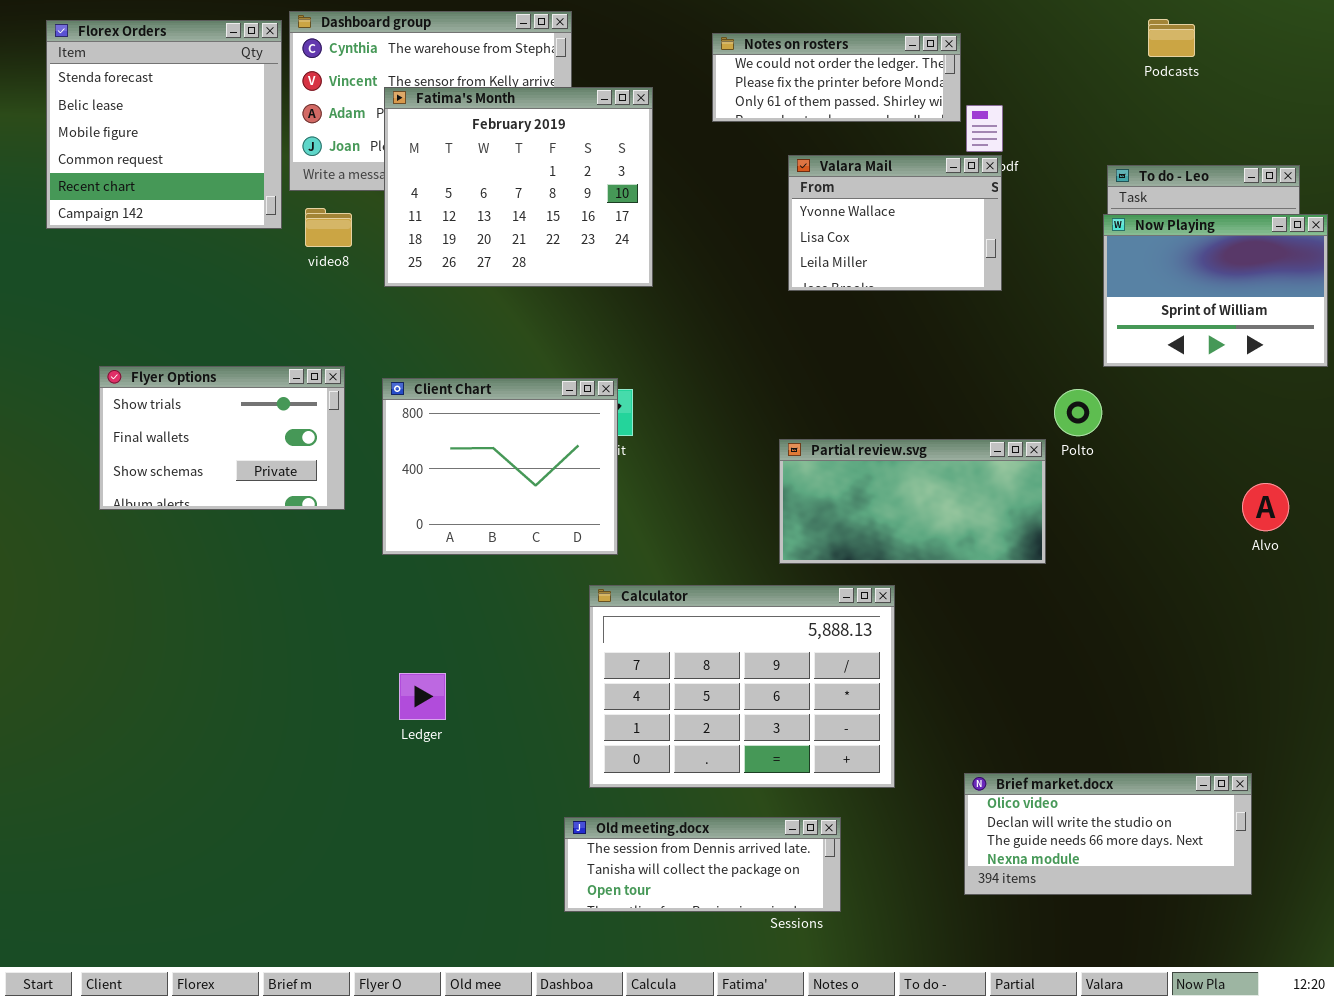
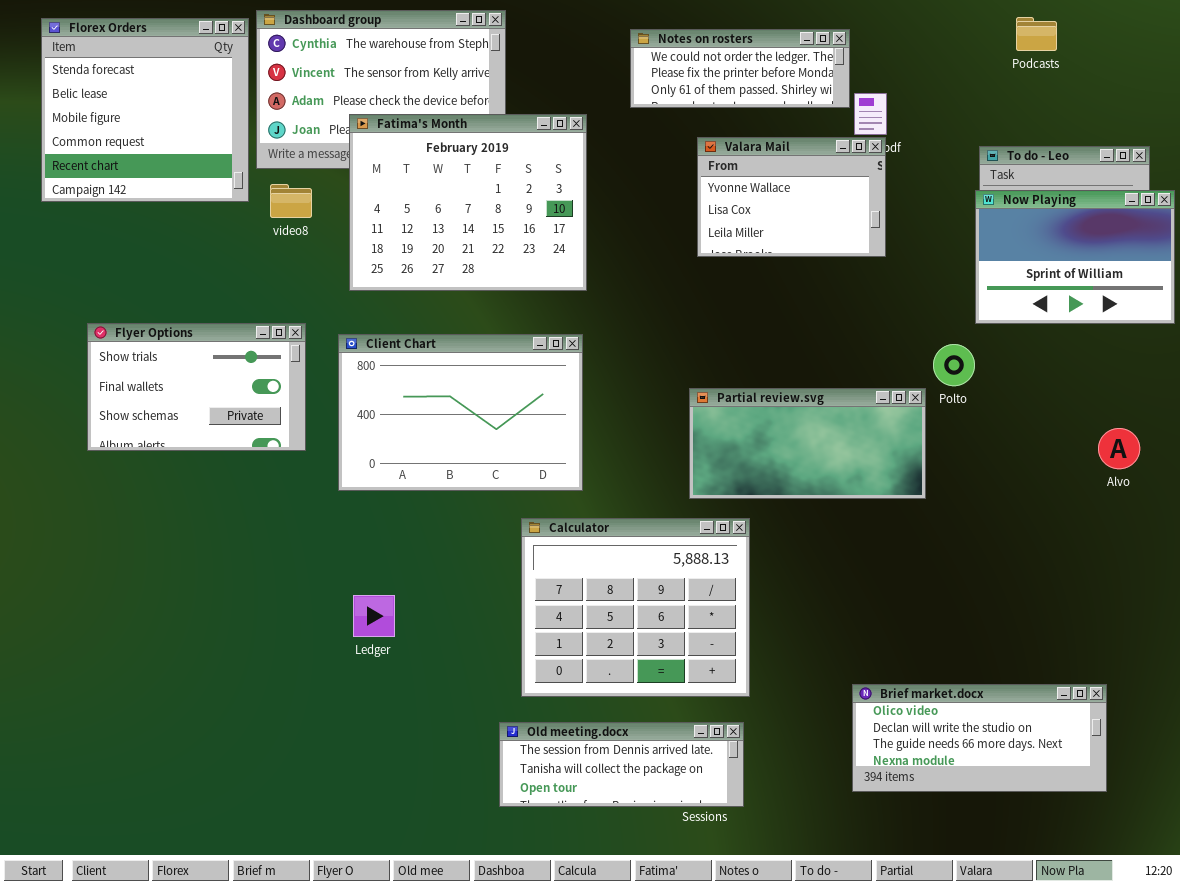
Fatima's Month: [384,87,653,287] -> [349,114,587,291], moved
Client Chart: [382,378,618,555] -> [338,334,583,491], resized
Calculator: [589,585,895,788] -> [521,518,750,697], resized

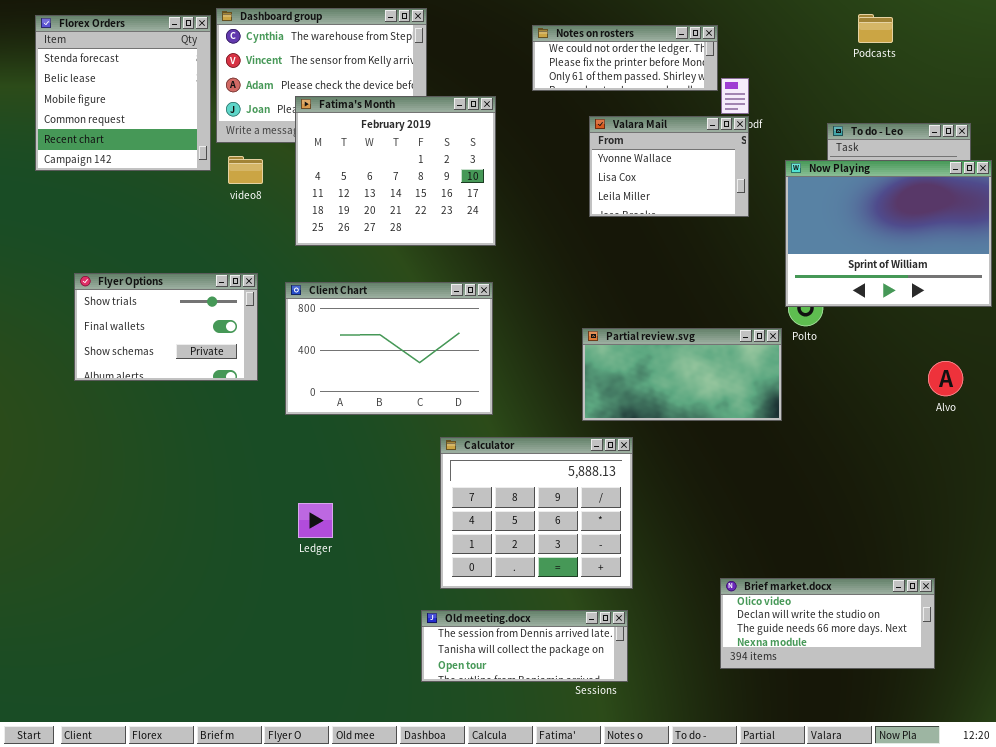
Now Playing: [975,190,1175,324] -> [785,160,992,307], resized

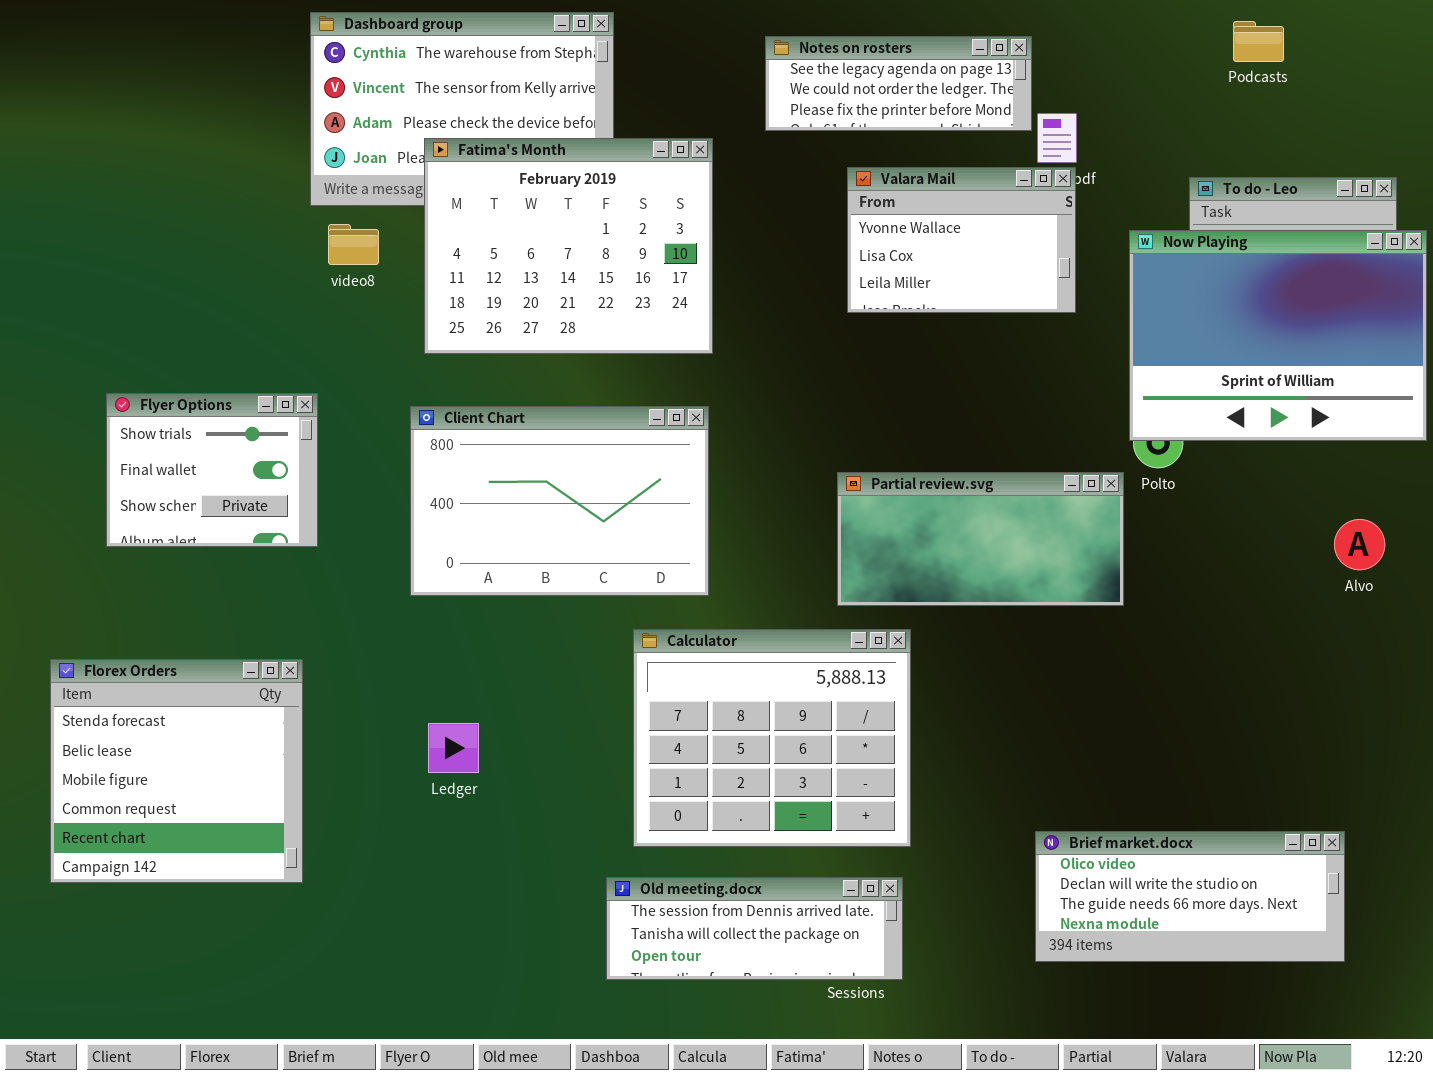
Florex Orders: [35,15,211,171] -> [50,659,303,883], moved
Notes on rosters: [532,25,718,91] -> [765,36,1032,131], scrolled up 1 row
Flyer Options: [74,273,258,381] -> [106,393,318,547], resized

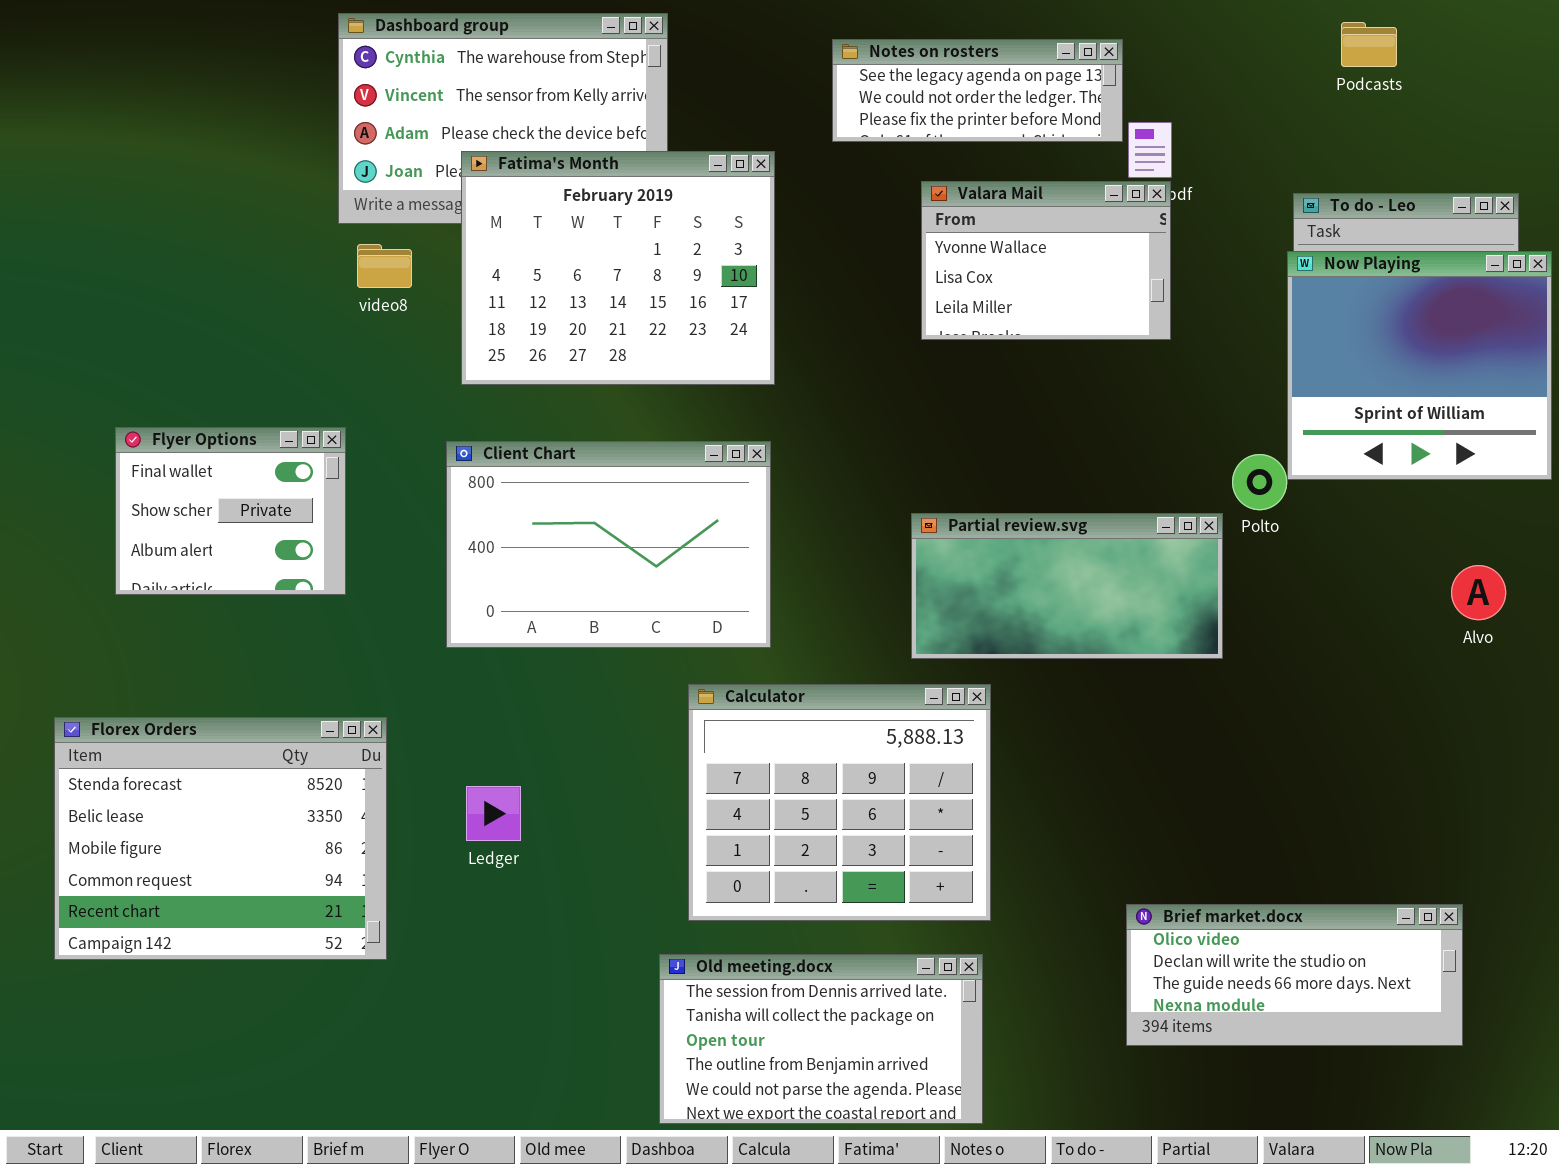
Now Playing: [1129,230,1427,441] -> [1287,251,1552,480], resized
Flyer Options: [106,393,318,547] -> [115,427,346,595], scrolled down 1 row
Florex Orders: [50,659,303,883] -> [54,717,387,960], resized
Old meeting.docx: [606,877,903,980] -> [659,954,983,1124], resized

